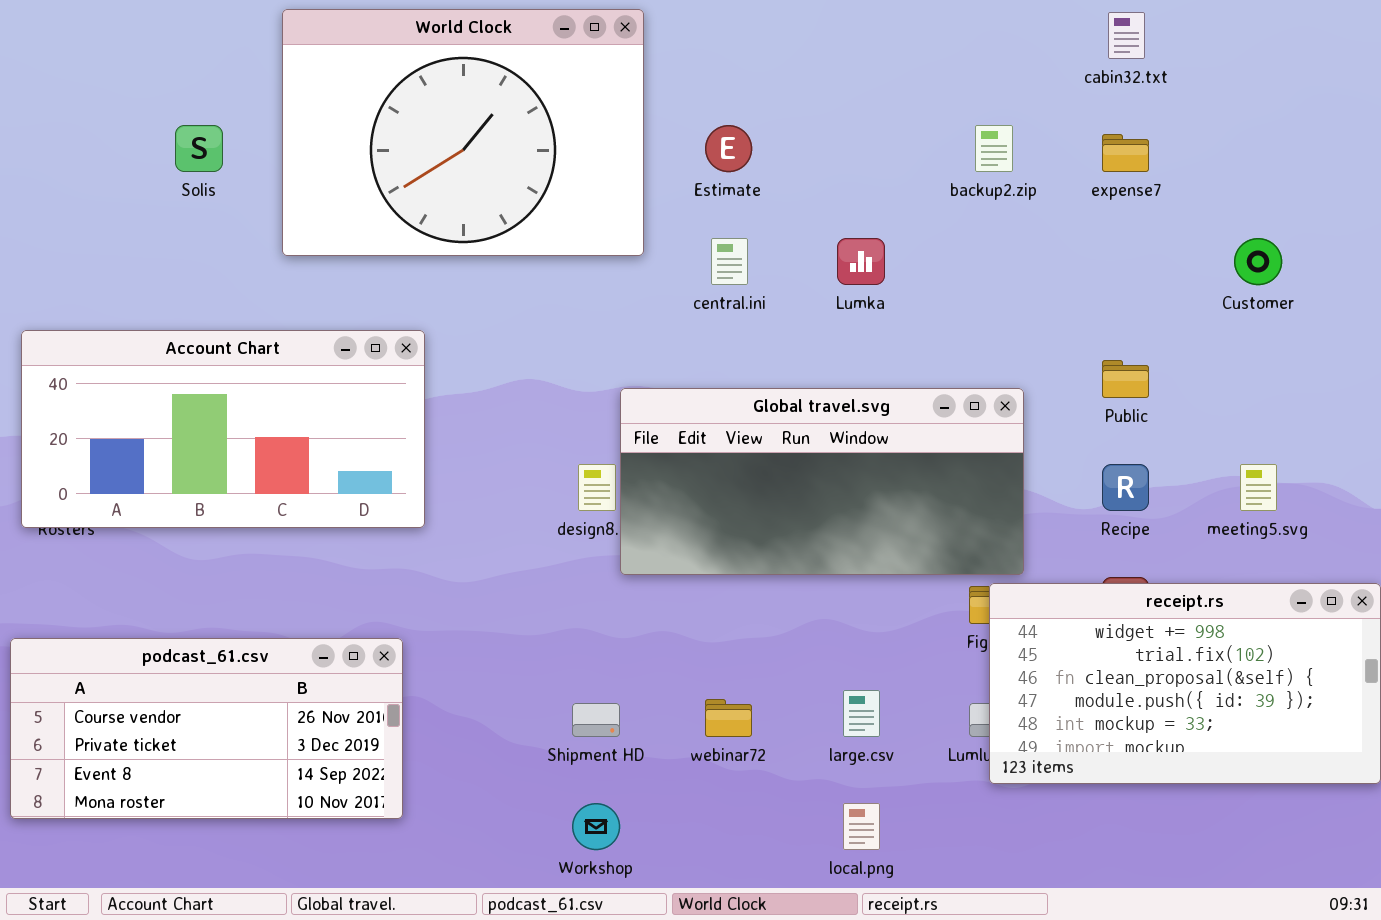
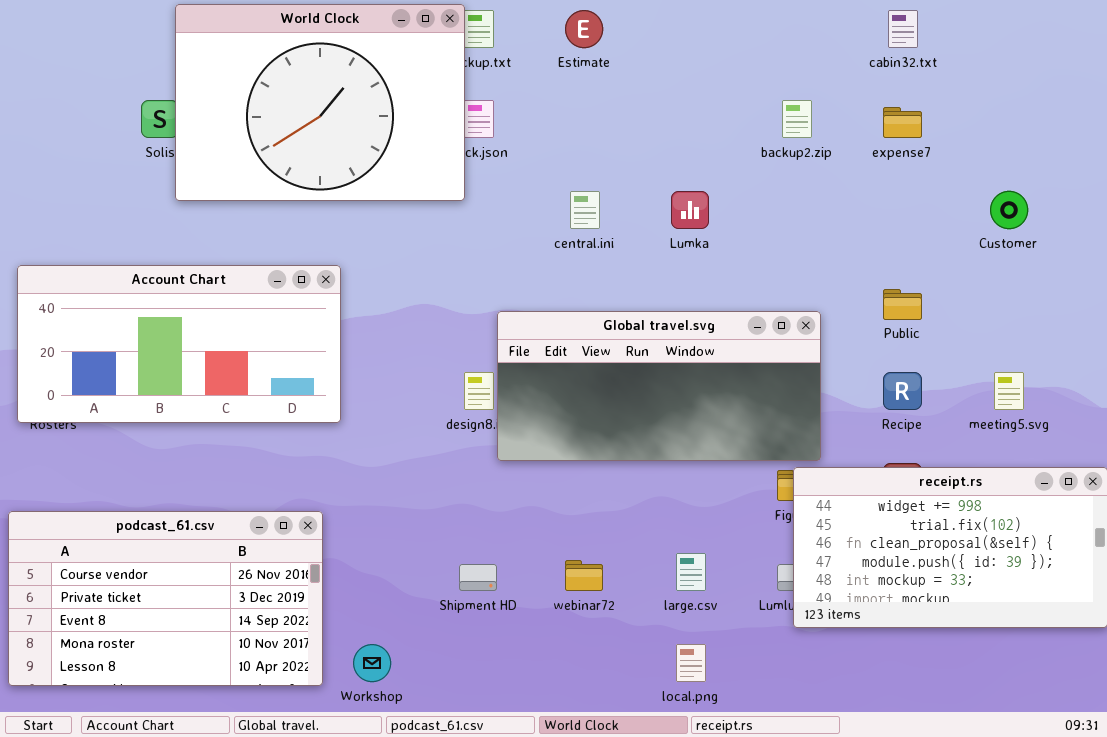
World Clock: [282,9,644,256] -> [175,4,465,201], moved
Estimate: [705,125,752,172] -> [565,10,603,48], moved
podcast_61.csv: [10,638,403,819] -> [8,511,323,686], resized
Workshop: [572,803,620,850] -> [353,644,391,682], moved

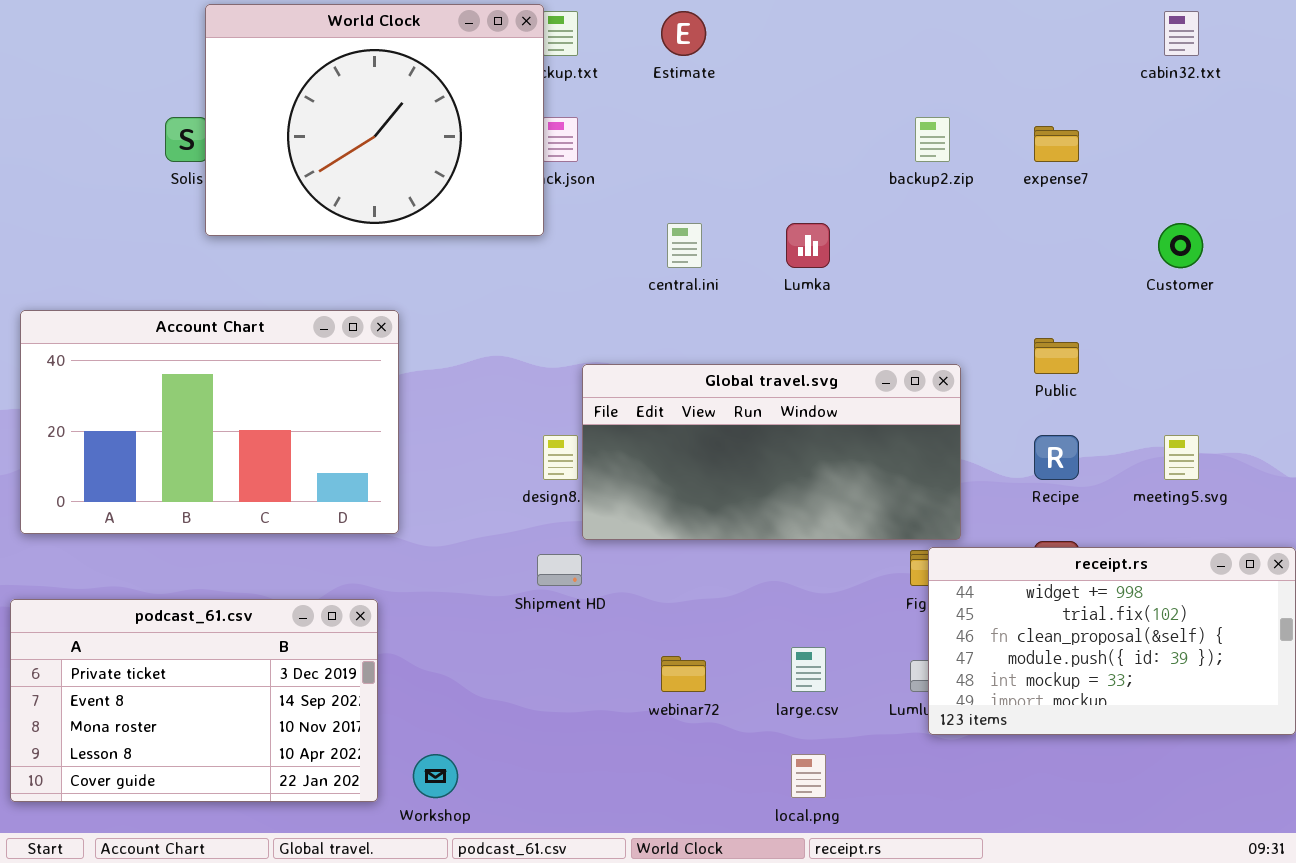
cabin32.txt: [888,10,918,48] -> [1164,11,1199,56], moved
Account Chart: [17,265,341,423] -> [20,310,399,534], resized
podcast_61.csv: [8,511,323,686] -> [10,599,378,802], scrolled down 1 row
Shipment HD: [459,564,497,591] -> [537,554,582,586], moved

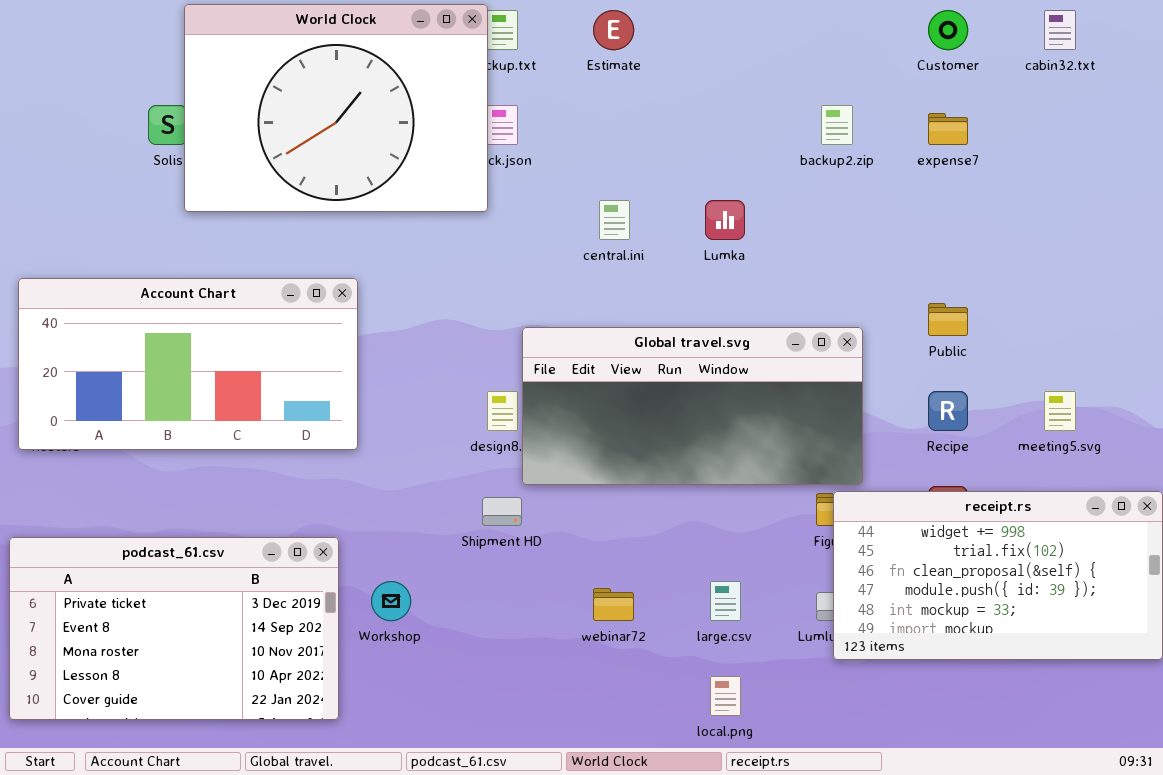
Customer: [1158,223,1203,268] -> [928,10,968,50], moved
Account Chart: [20,310,399,534] -> [18,278,358,450], resized
Workshop: [413,754,458,798] -> [371,581,411,621], moved

